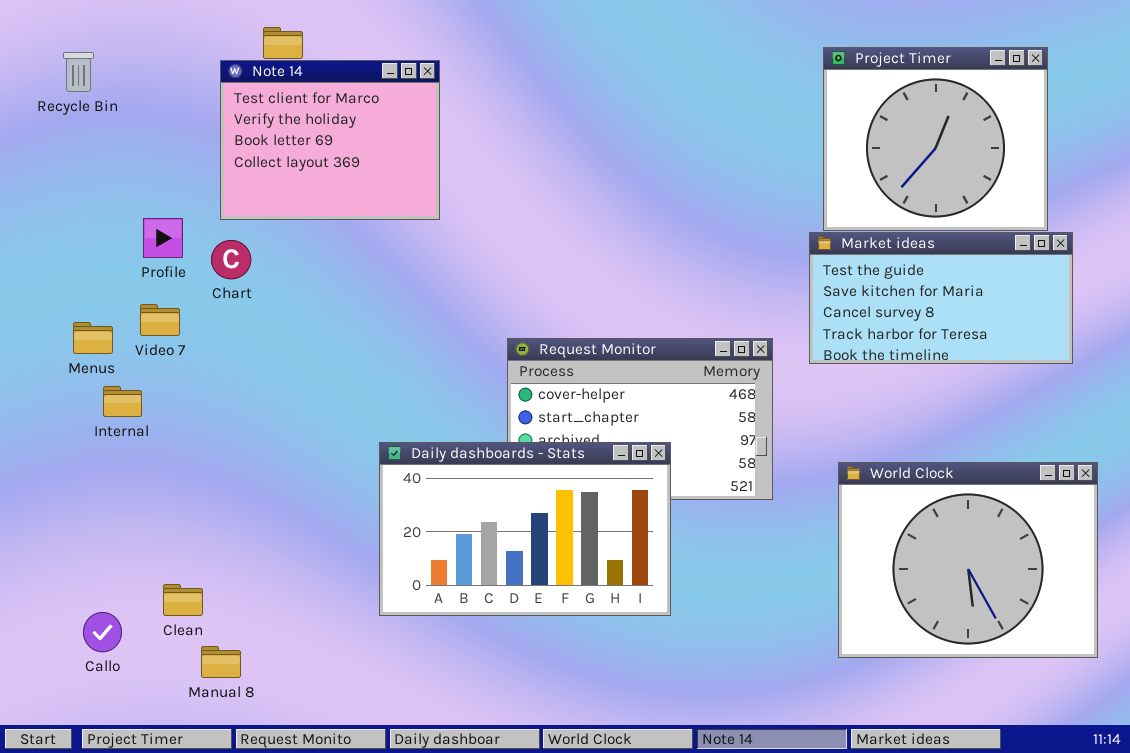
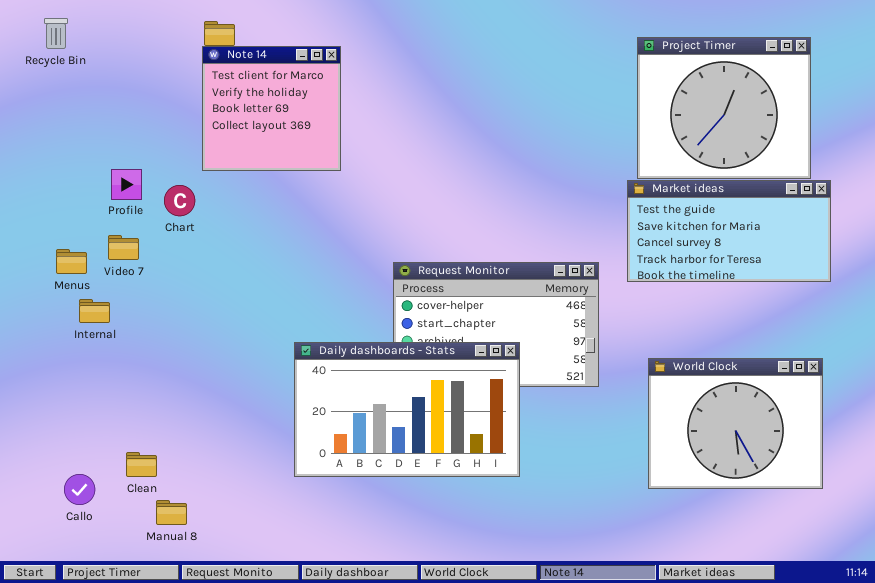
Recycle Bin: [63,52,94,92] -> [44,18,68,49], moved
Note 14: [220,60,440,220] -> [202,46,341,171], resized
World Clock: [838,462,1098,658] -> [648,358,823,489], resized

